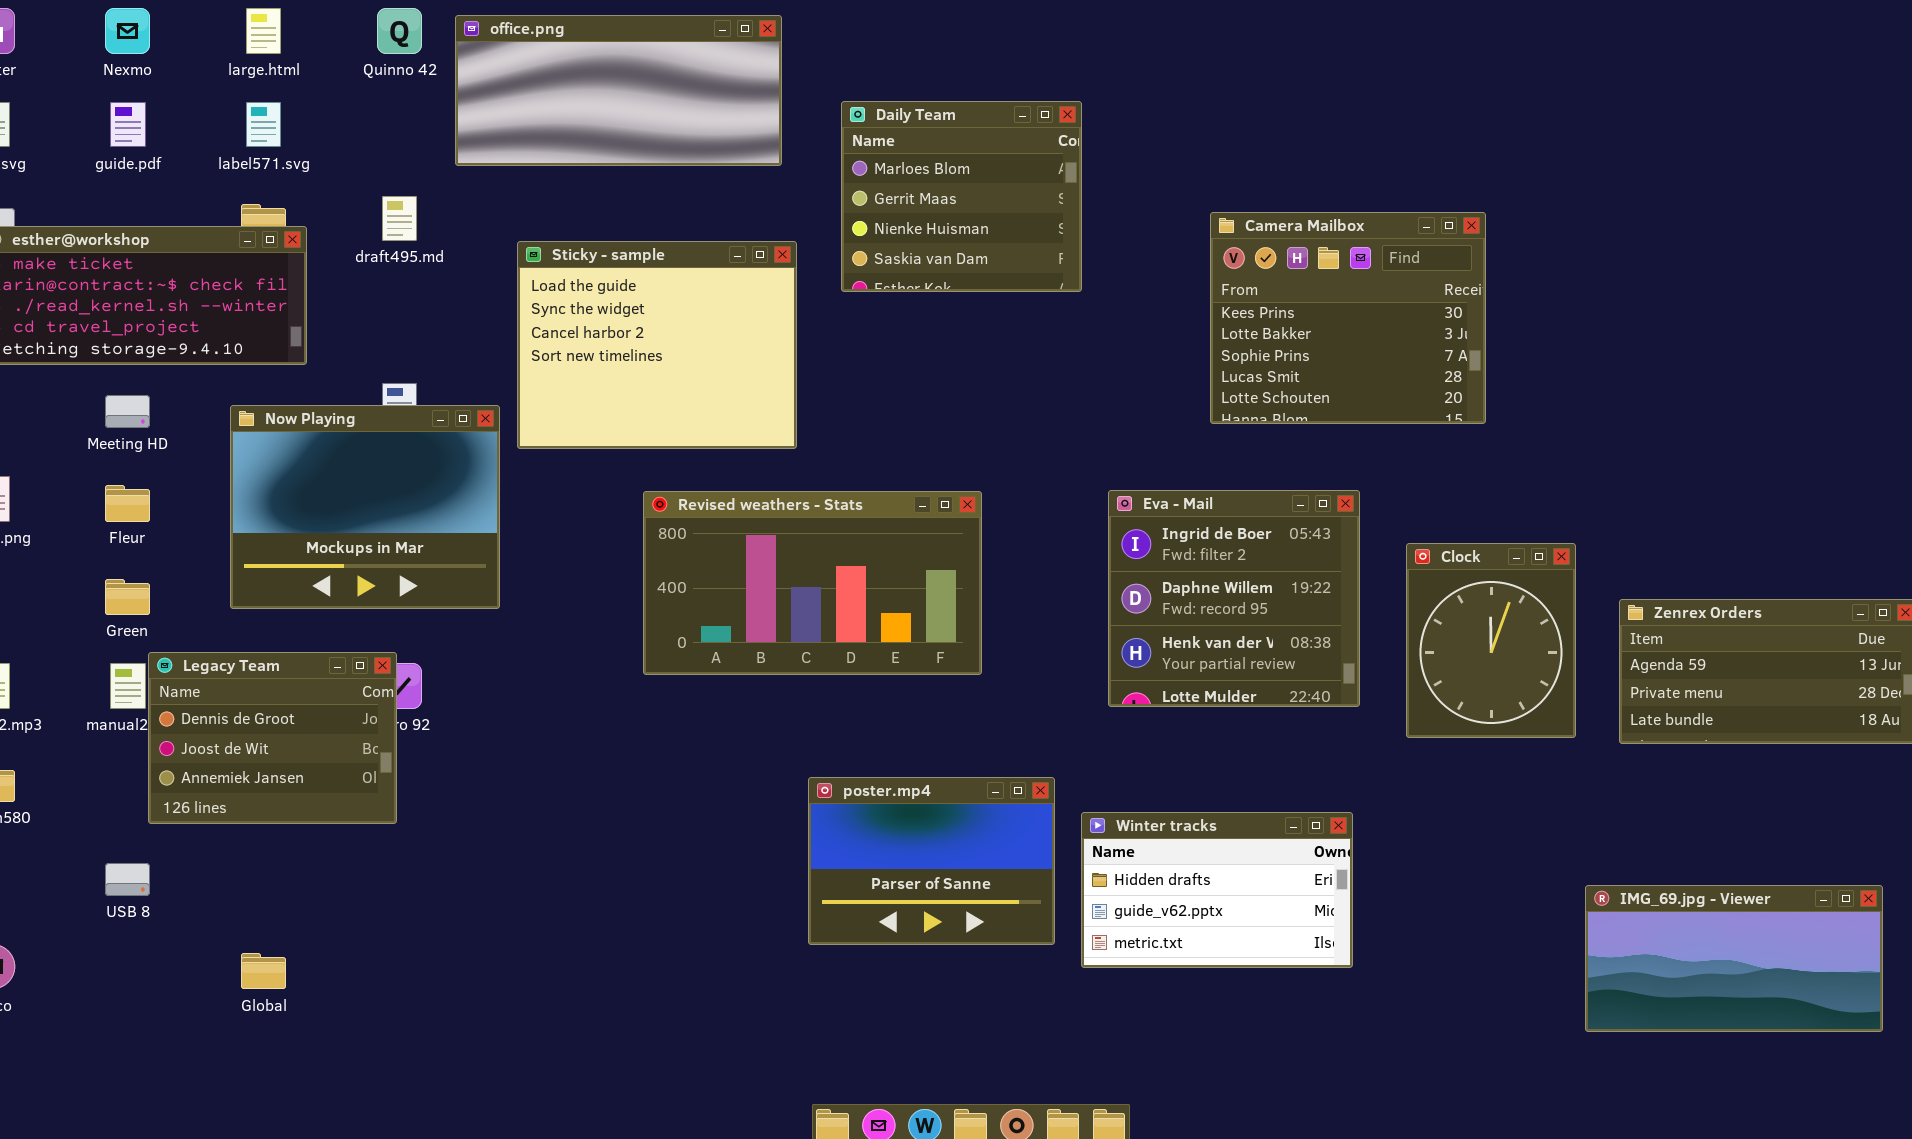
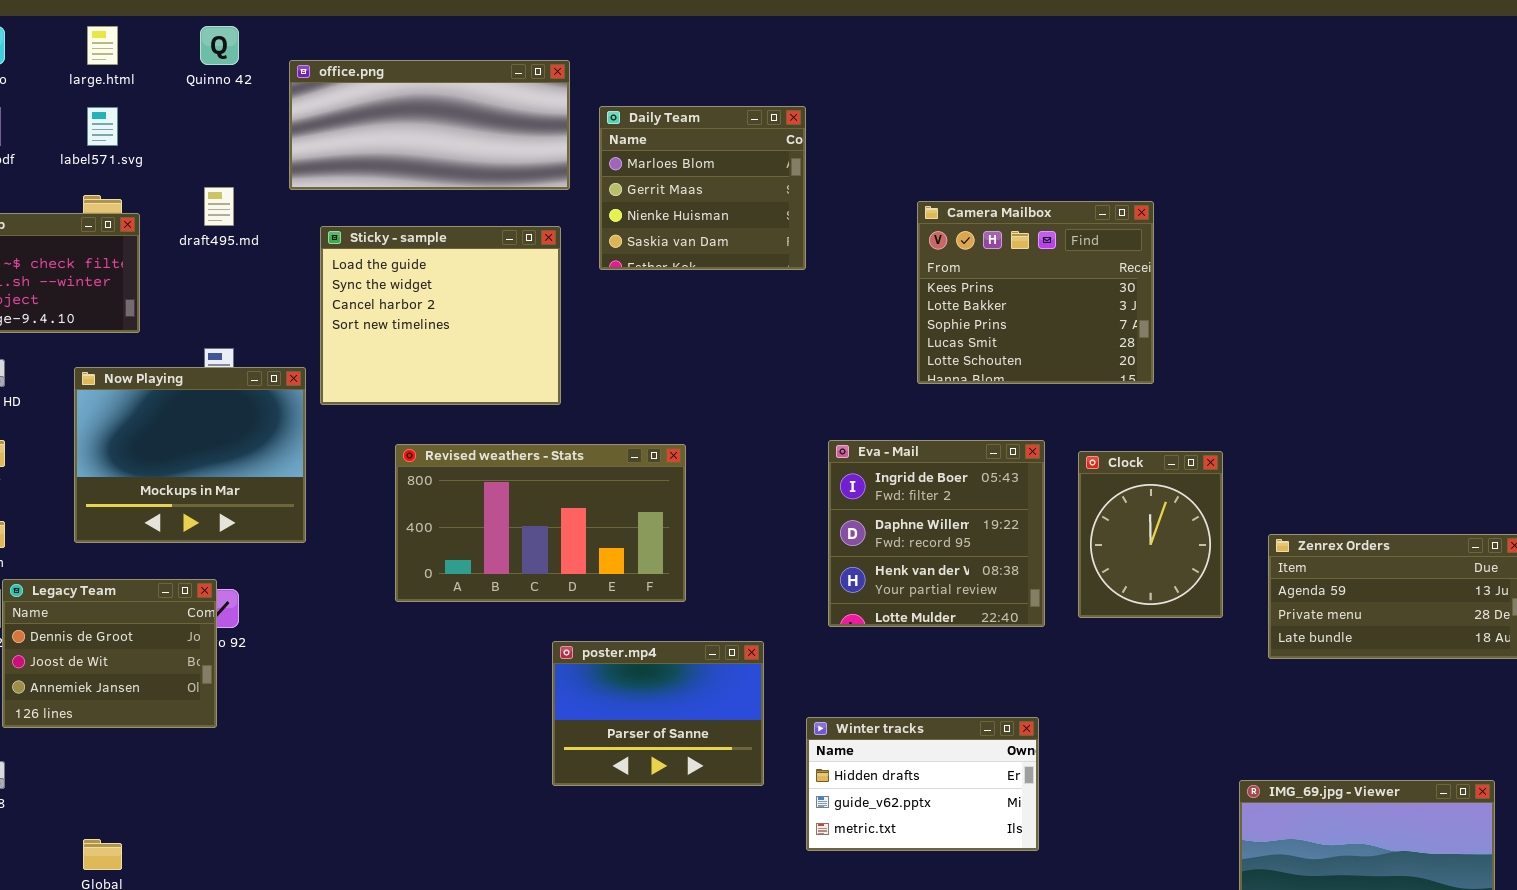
office.png: [455,15,782,166] -> [289,60,570,190], moved
Revised weathers - Stats: [643,491,982,675] -> [395,444,686,602], moved
Clock: [1406,543,1576,738] -> [1078,451,1223,618], moved
poster.mp4: [808,777,1055,945] -> [552,641,764,786], moved

